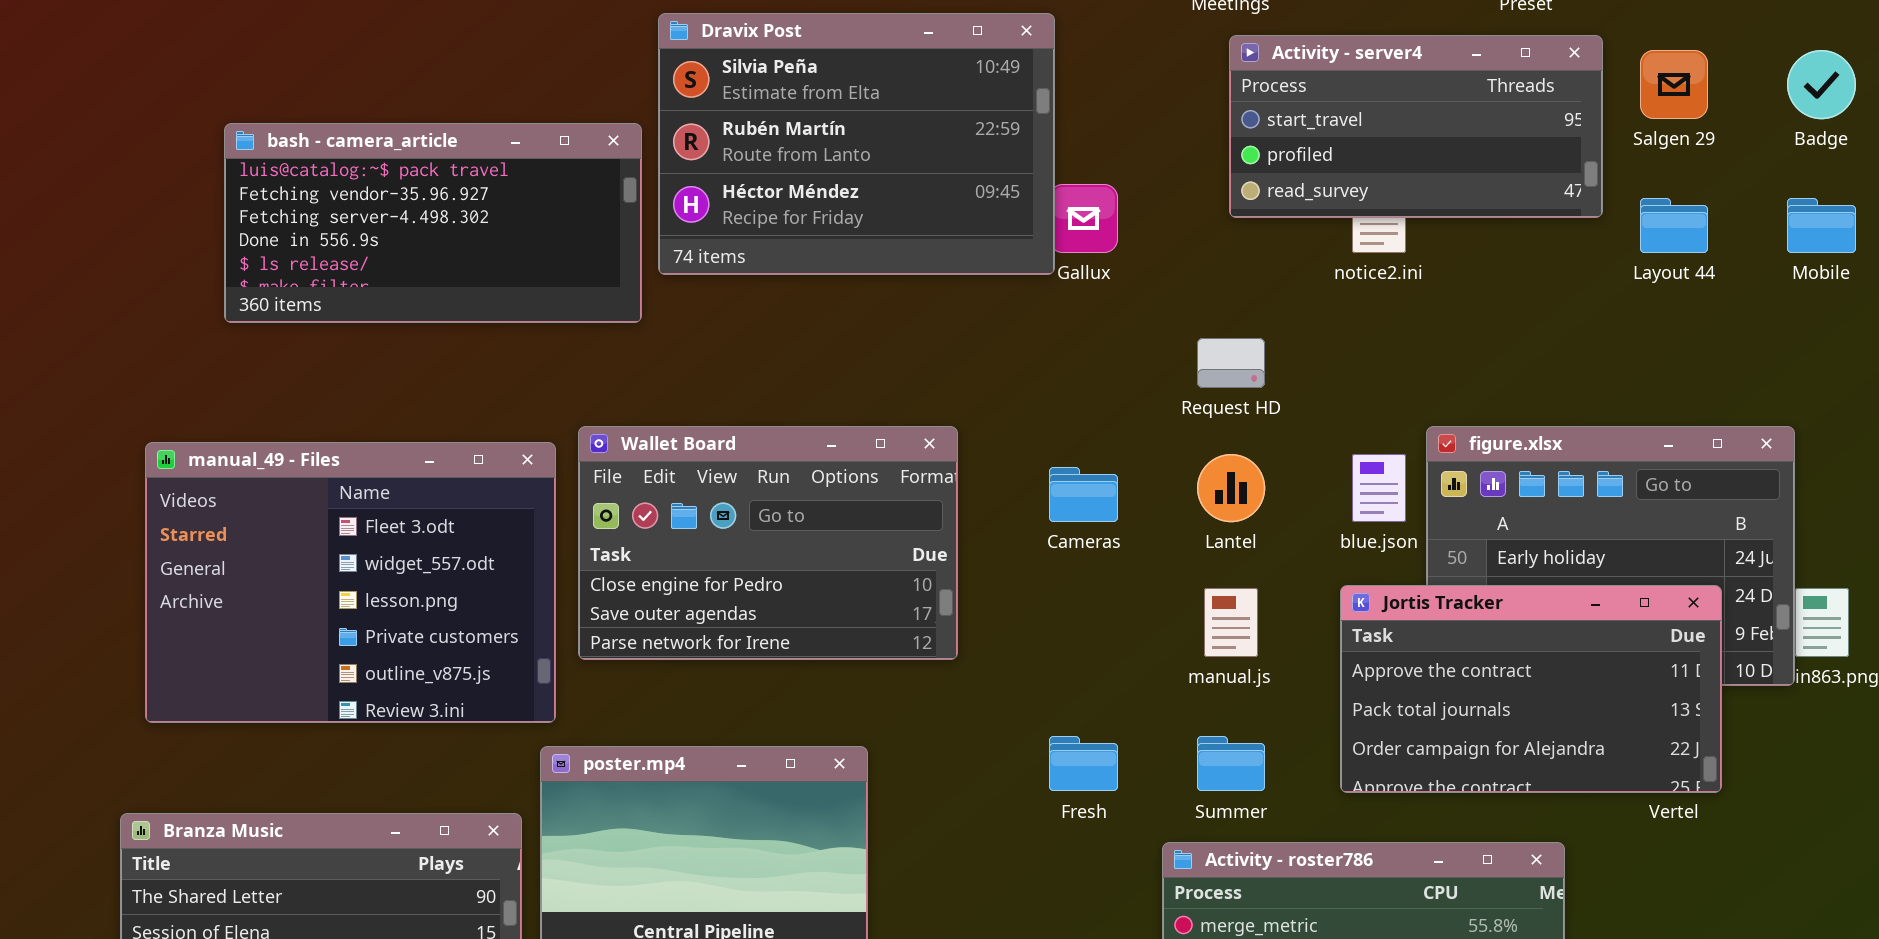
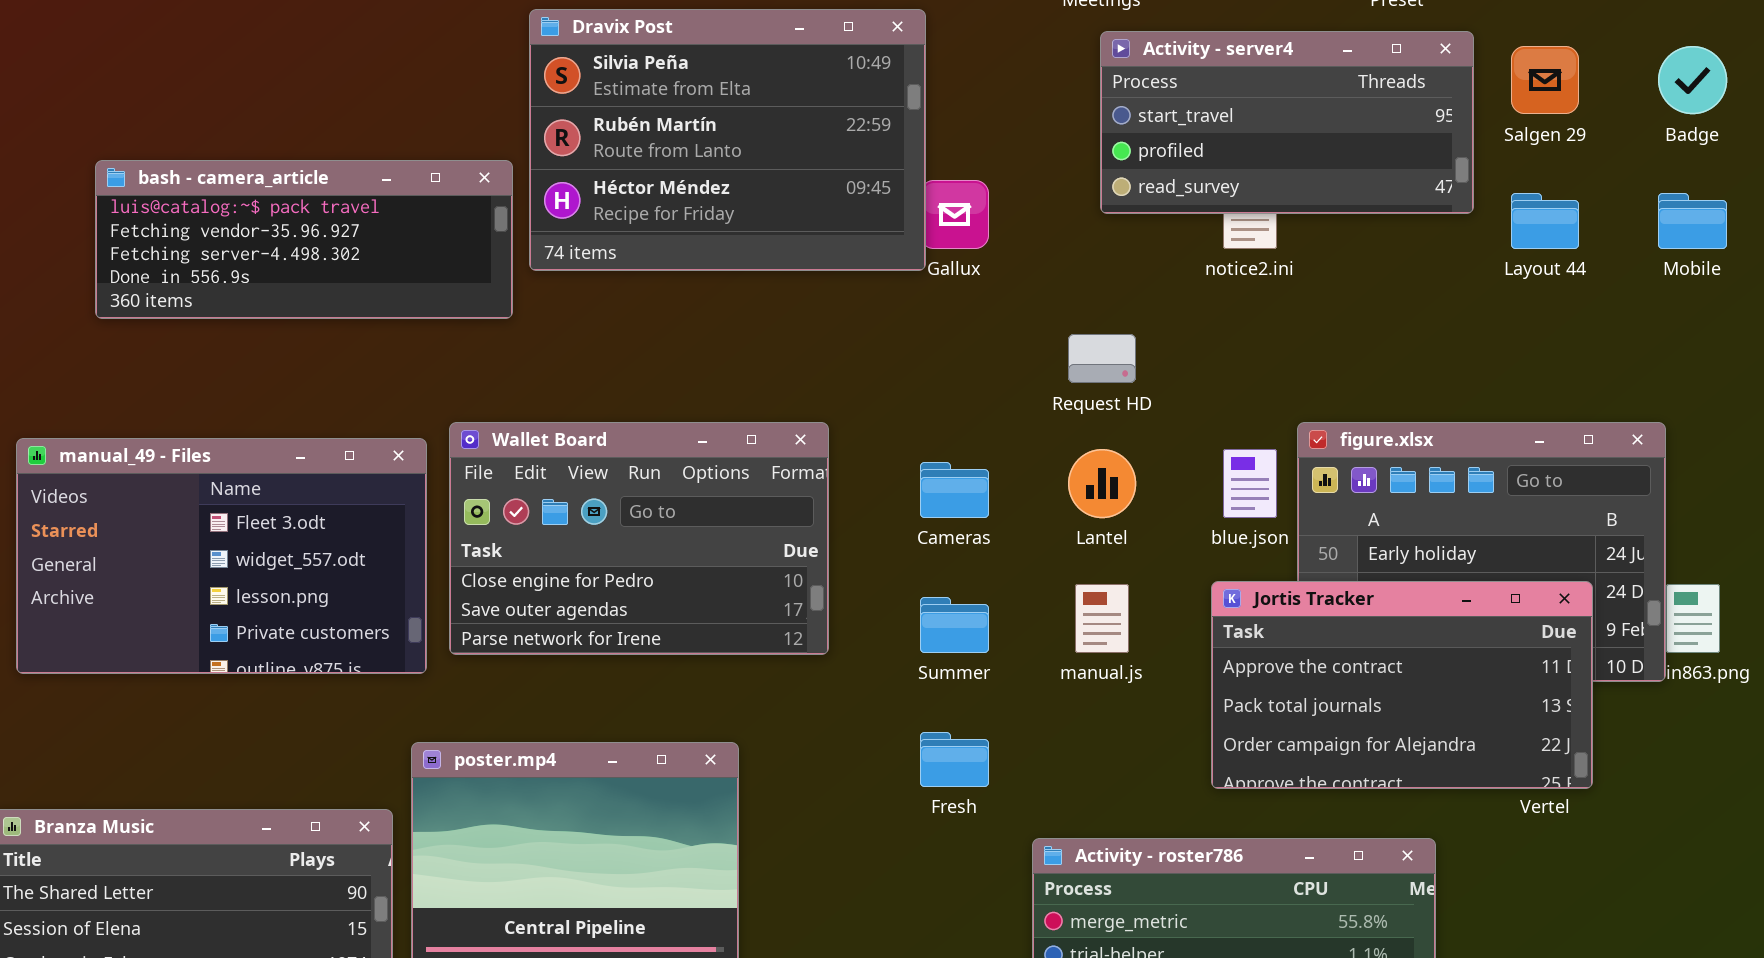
bash - camera_article: [224,123,642,323] -> [95,160,513,319], resized
manual_49 - Files: [145,442,556,723] -> [16,438,427,674], resized
Summer: [1197,736,1265,791] -> [920,597,989,653], moved

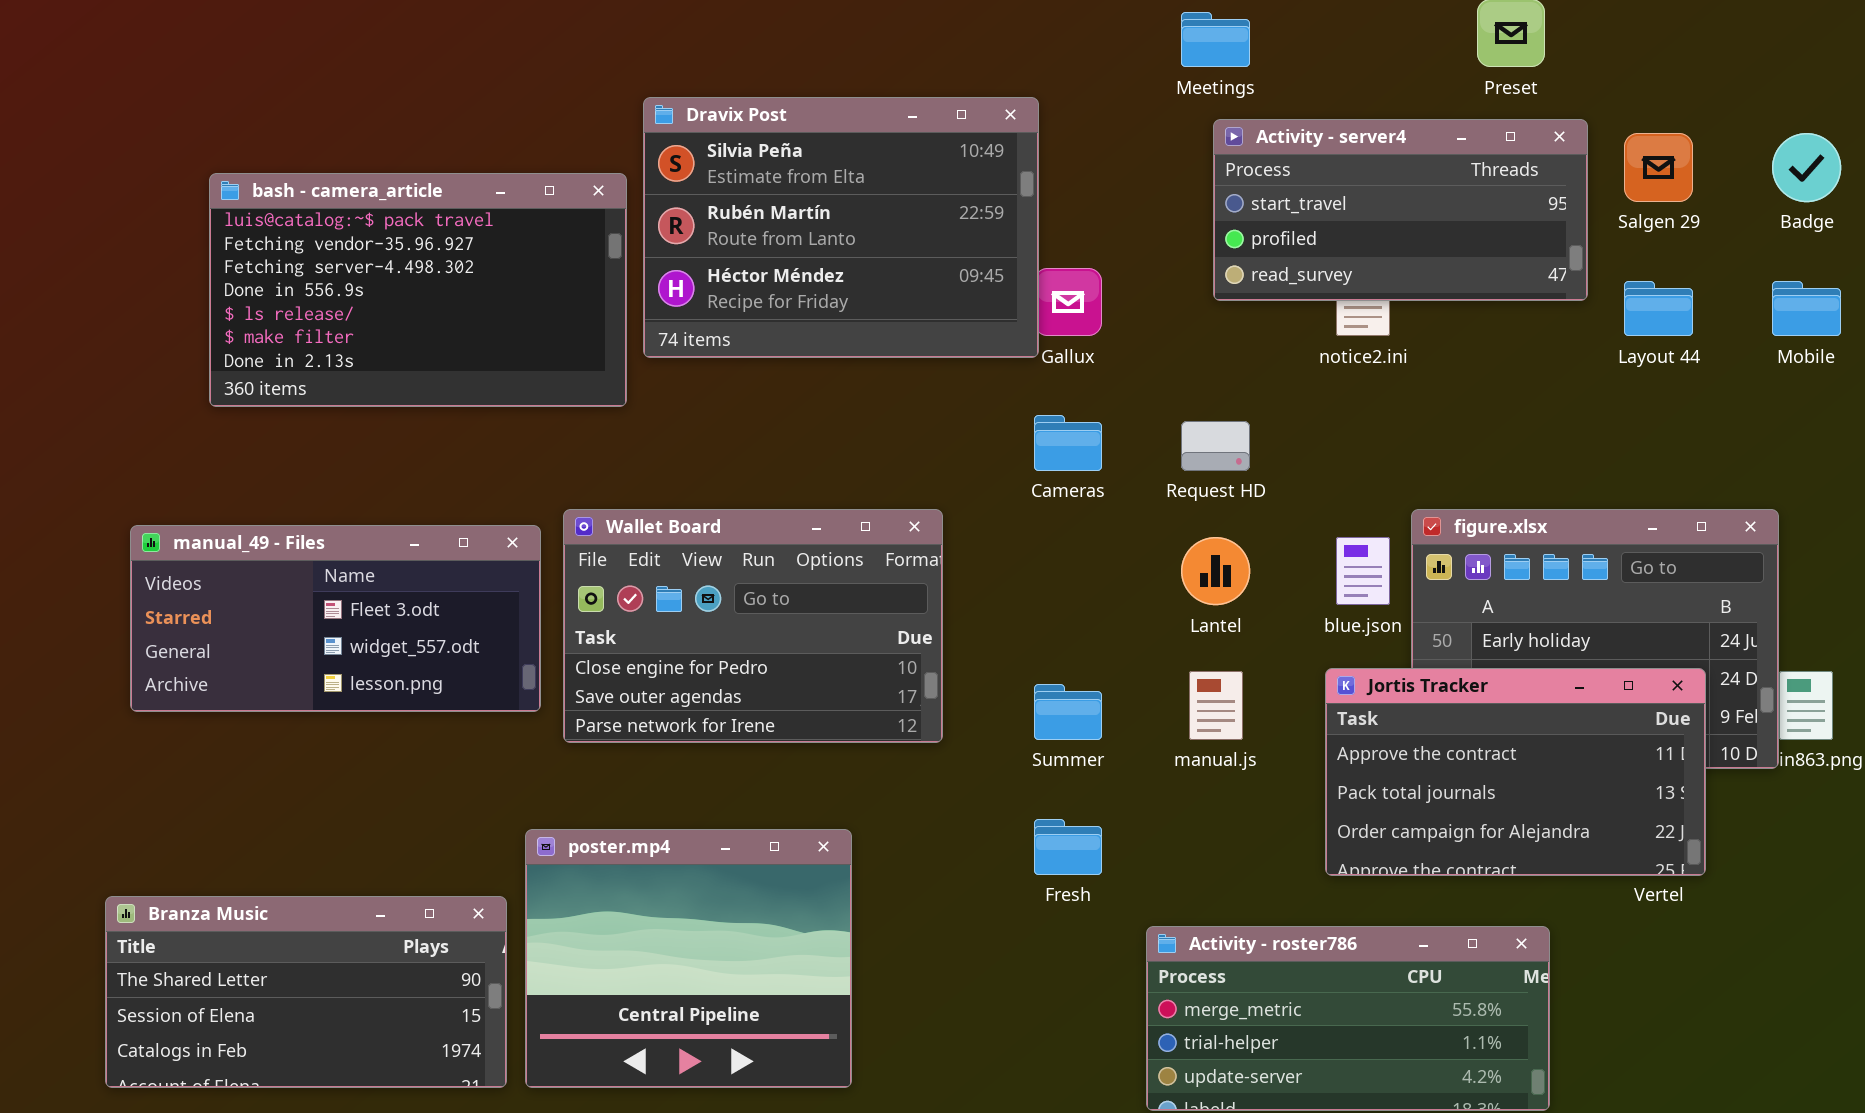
bash - camera_article: [95,160,513,319] -> [209,173,627,407], resized
manual_49 - Files: [16,438,427,674] -> [130,525,541,712], resized
Cameras: [920,462,989,518] -> [1034,415,1102,471], moved

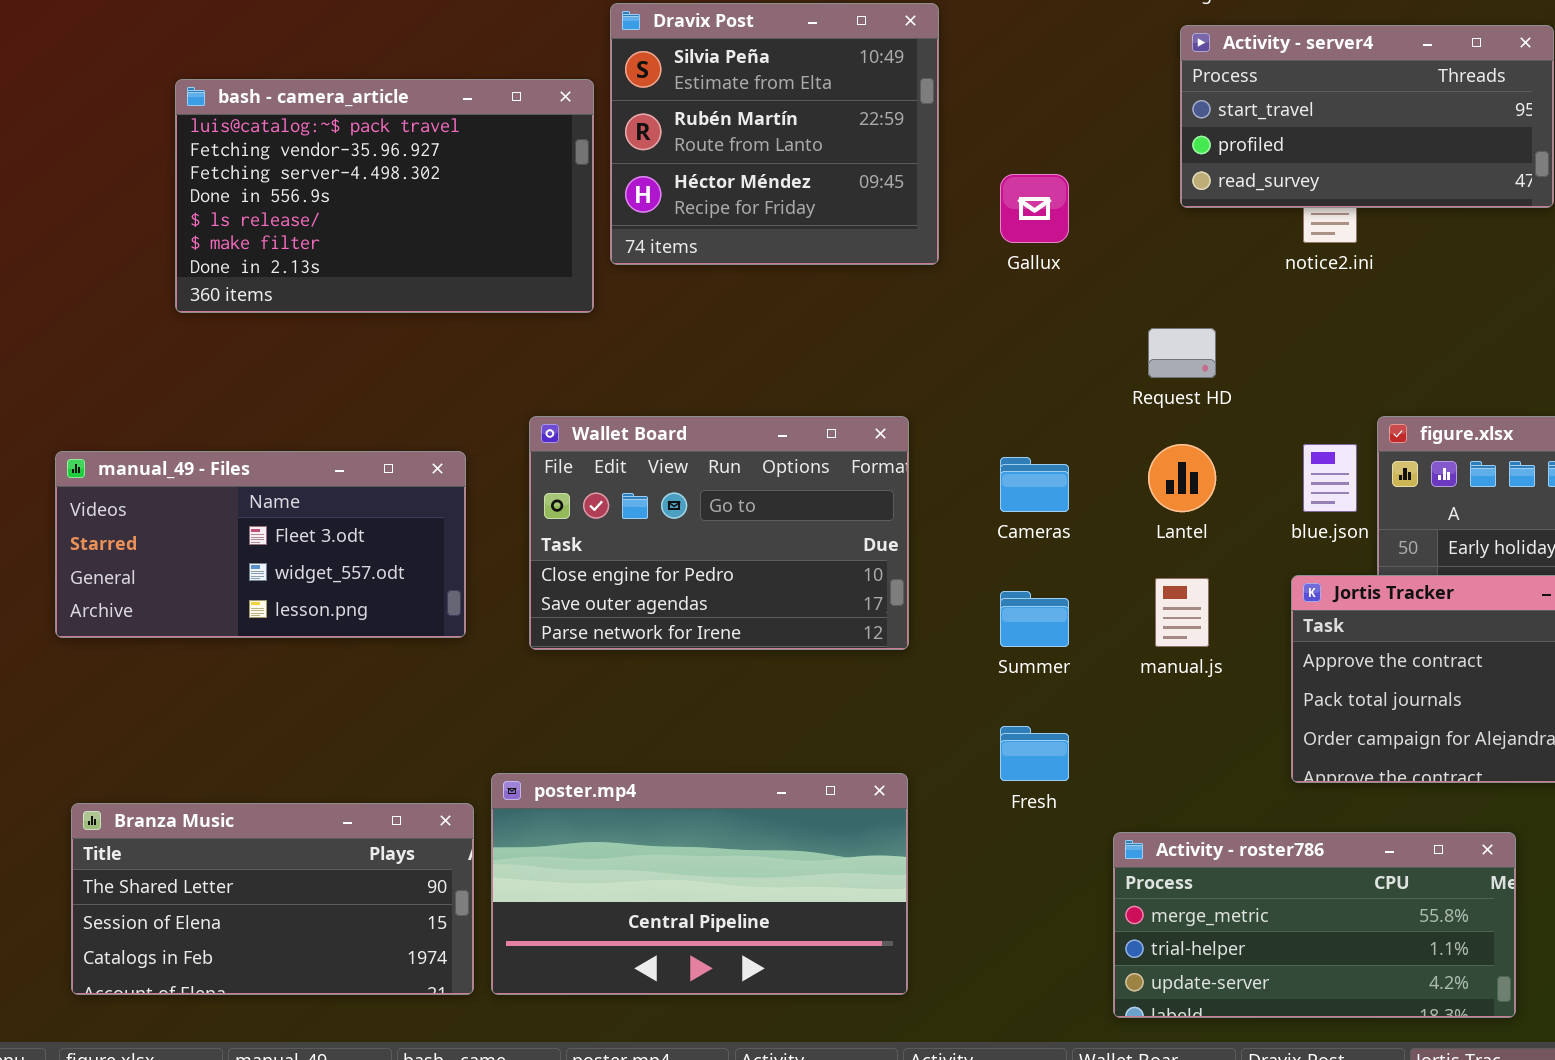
Dravix Post: [643,97,1039,358] -> [610,3,939,265], resized
Cameras: [1034,415,1102,471] -> [1000,457,1069,512], moved
manual_49 - Files: [130,525,541,712] -> [55,451,466,638], moved
poster.mp4: [525,829,852,1088] -> [491,773,908,995], resized

